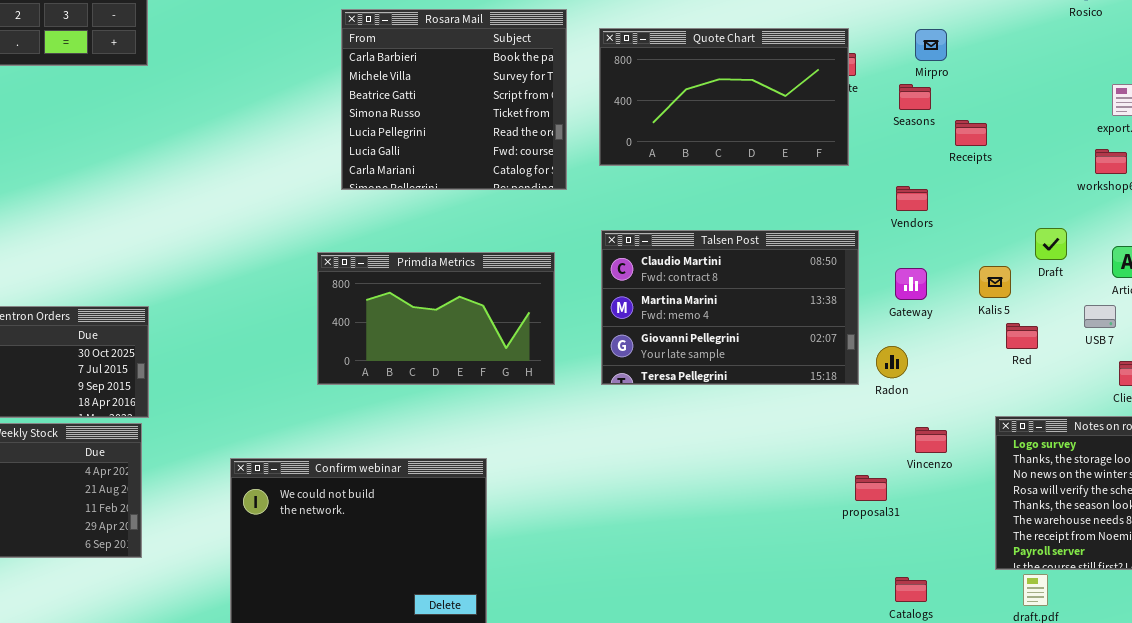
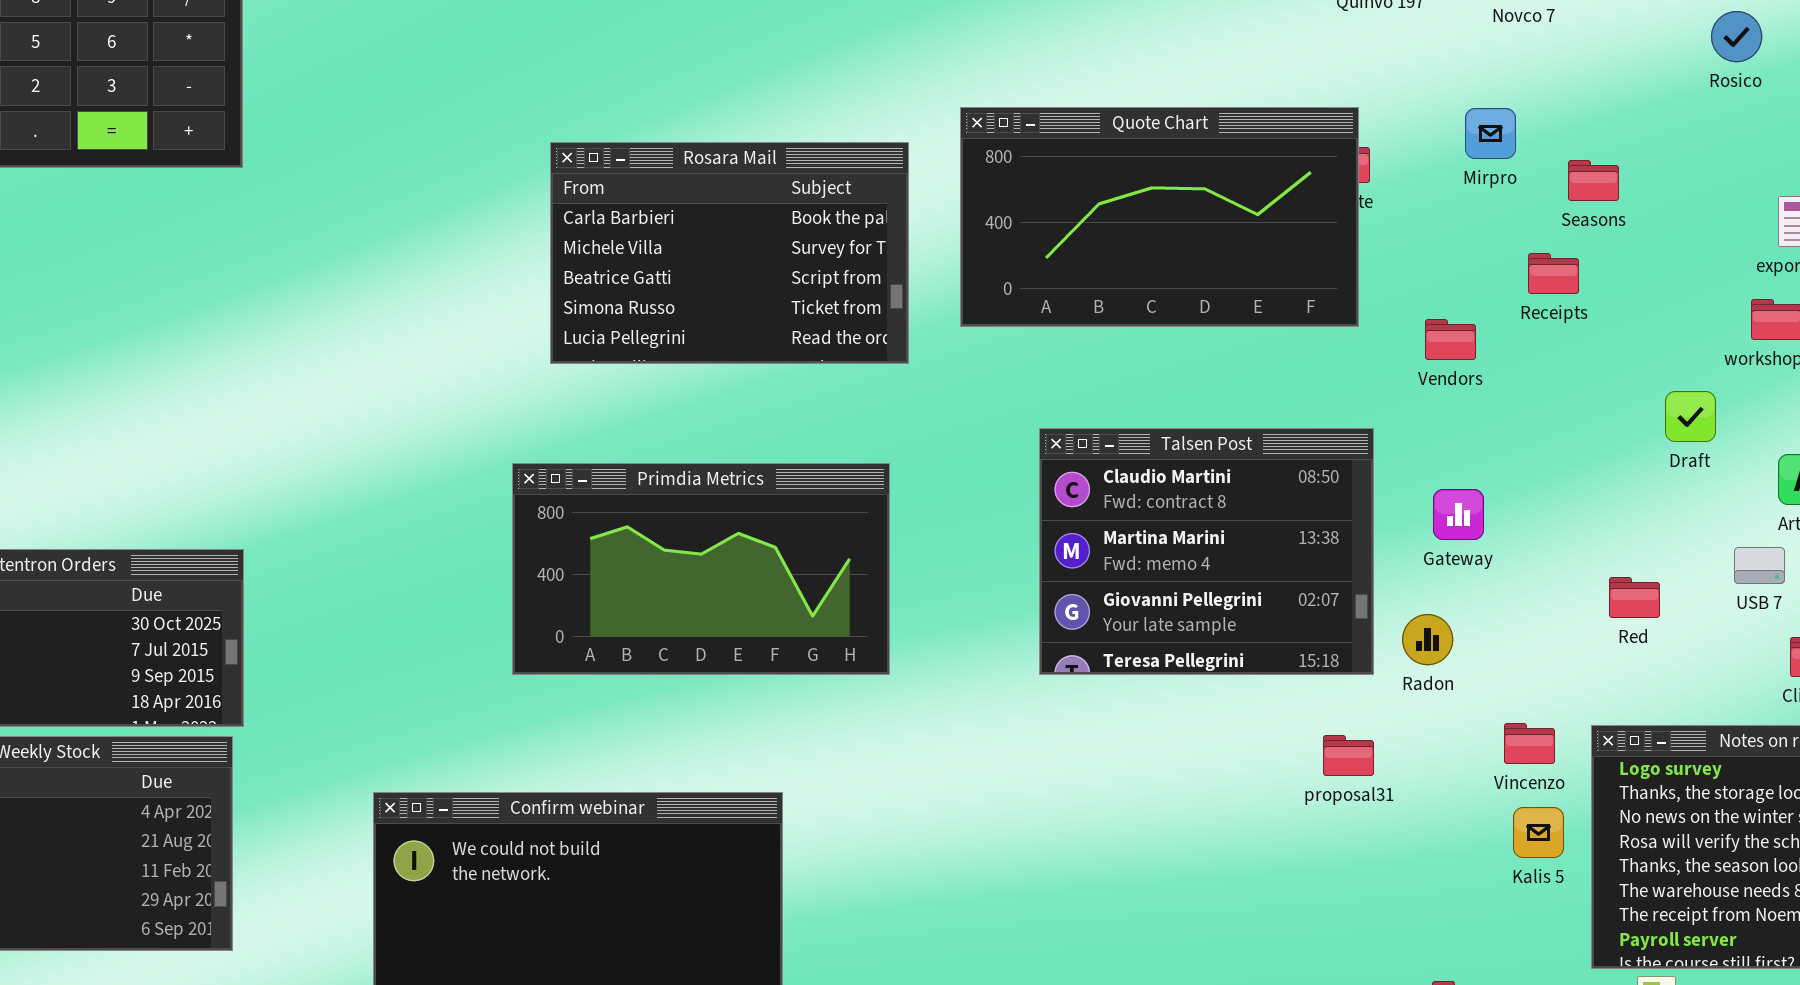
Rosara Mail: [341,9,567,190] -> [550,142,909,364], resized
Seasons: [899,84,931,110] -> [1568,160,1619,201], moved
Vendors: [896,186,928,211] -> [1425,319,1476,360], moved
Draft: [1035,228,1067,260] -> [1665,391,1716,442], moved
Talsen Post: [601,230,859,385] -> [1039,428,1374,675], resized
Kalis 5: [979,266,1011,298] -> [1513,807,1564,858], moved
Vincenzo: [915,427,947,453] -> [1504,723,1555,764], moved
proposal31: [855,475,887,501] -> [1323,735,1374,776], moved

